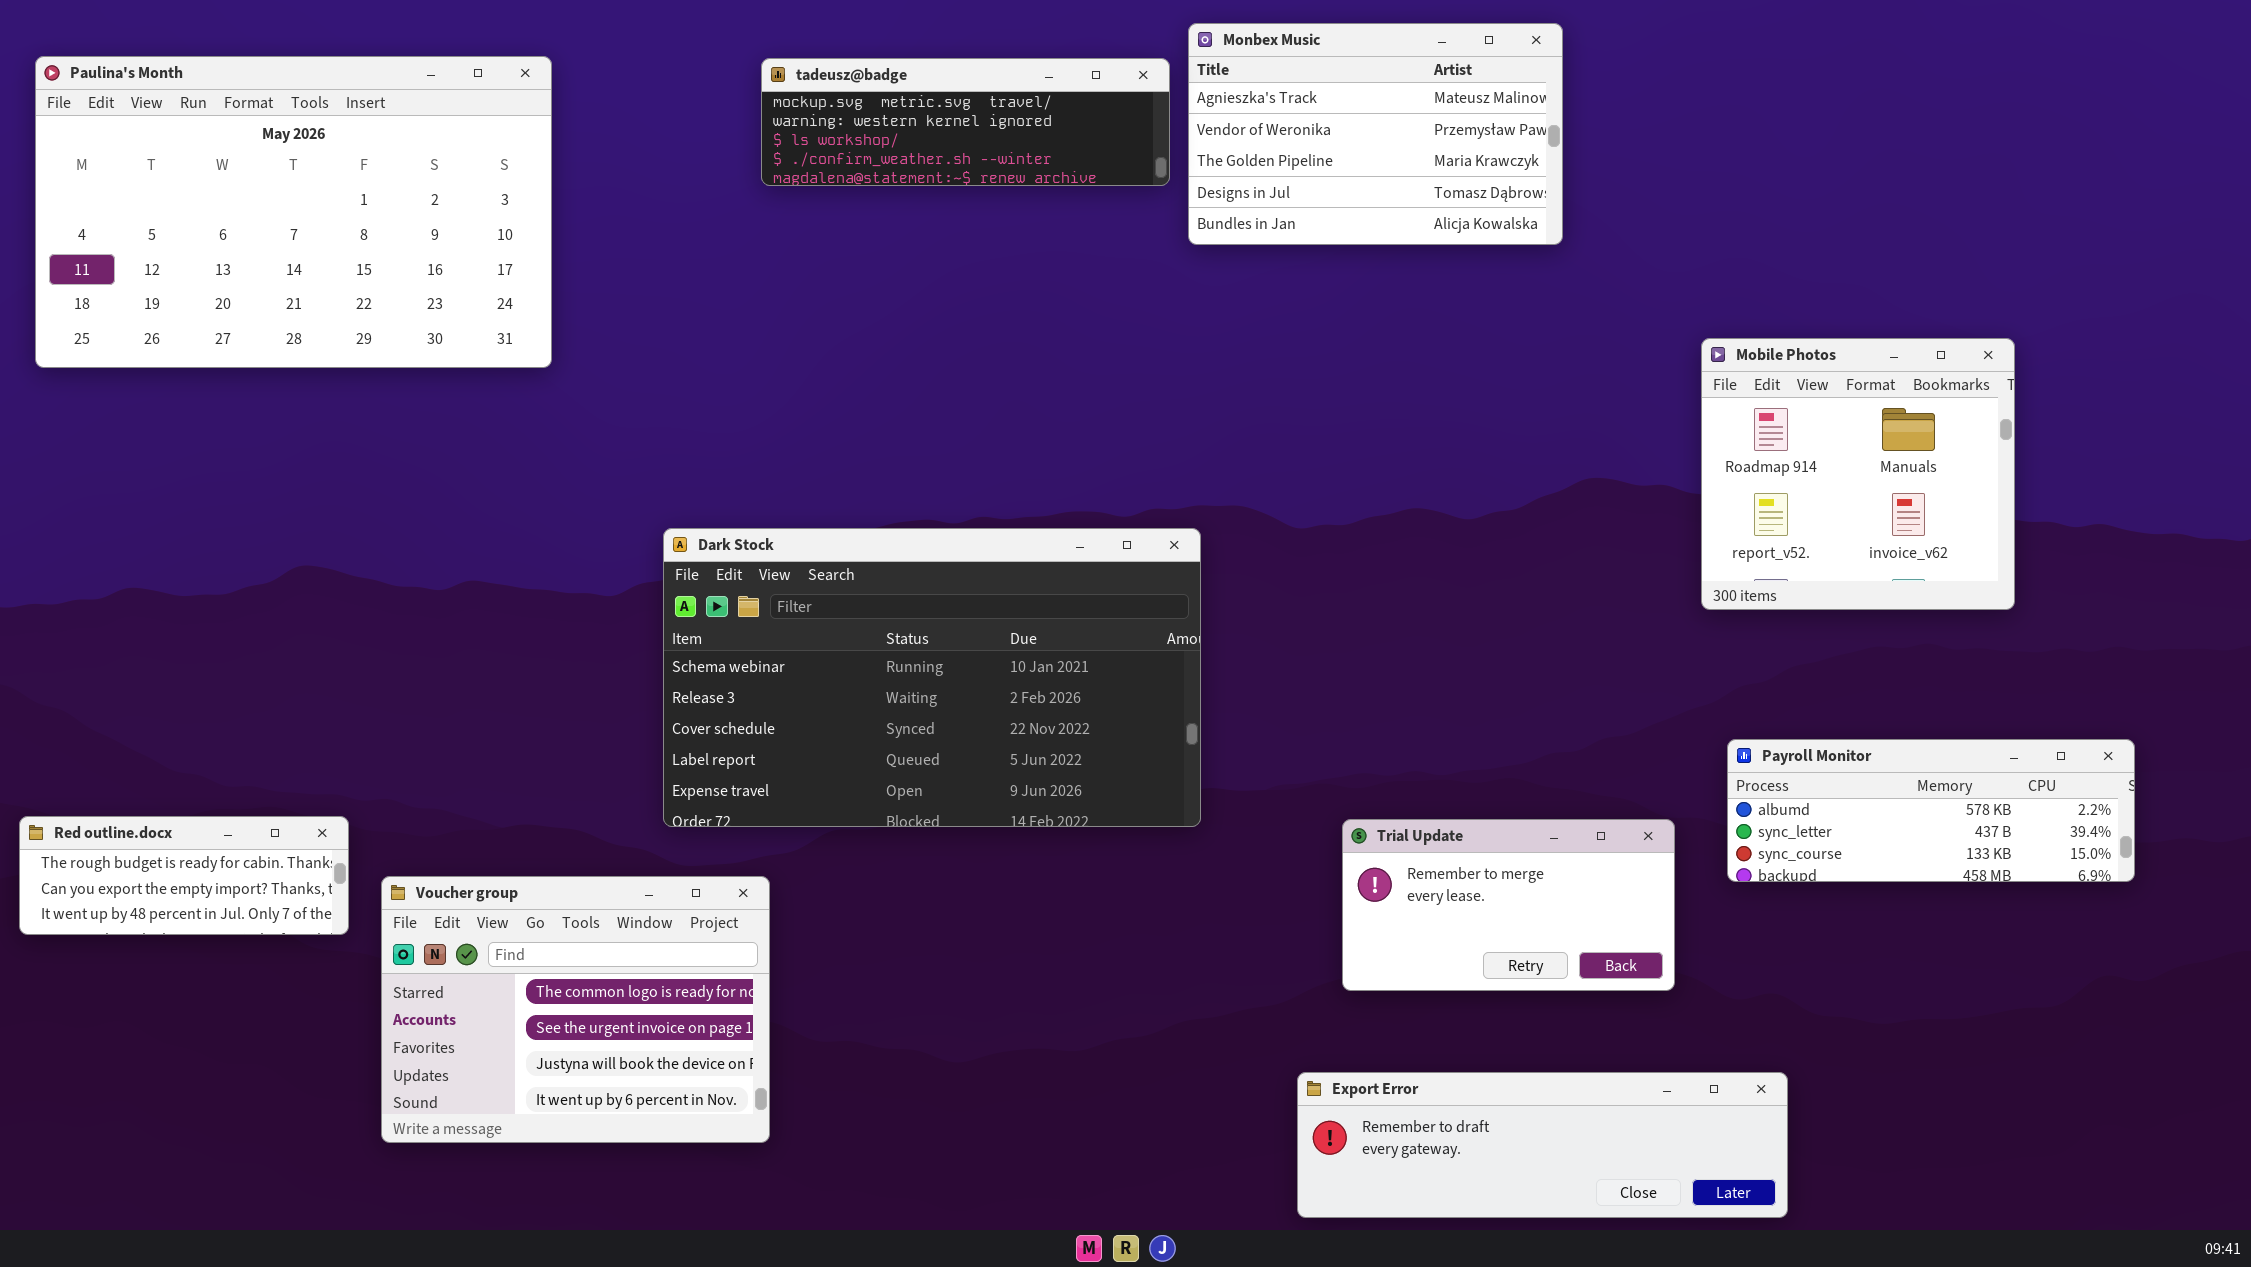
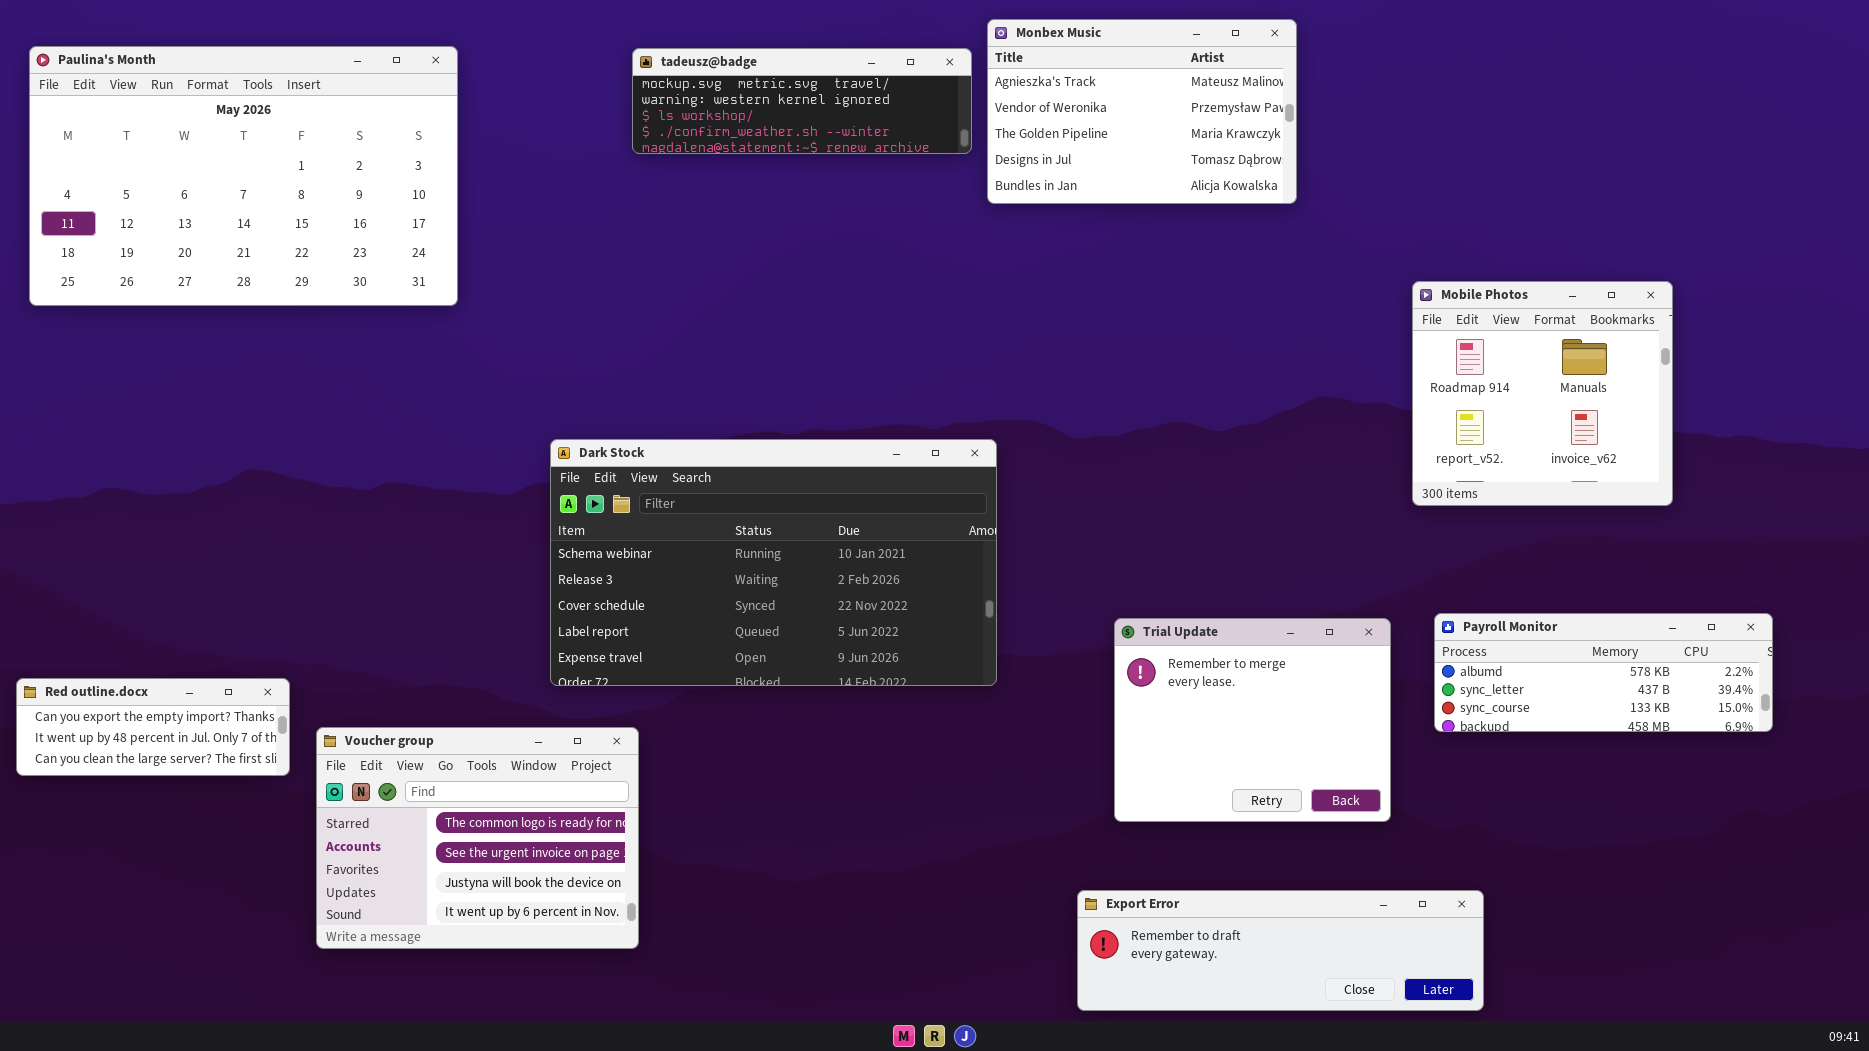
Red outline.docx: [19,816,349,935] -> [16,678,290,776], scrolled down 1 row
Trial Update: [1342,819,1675,991] -> [1114,618,1391,822], resized

